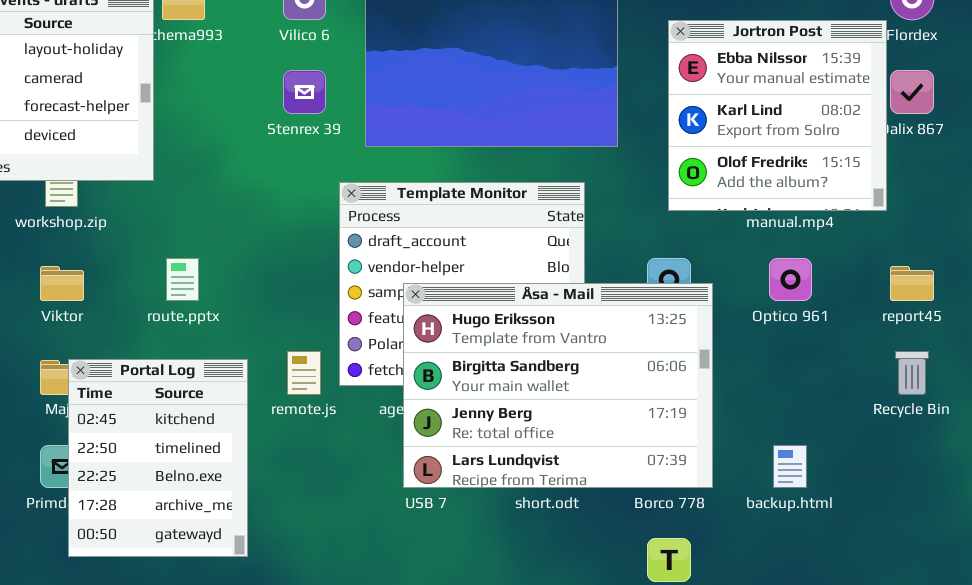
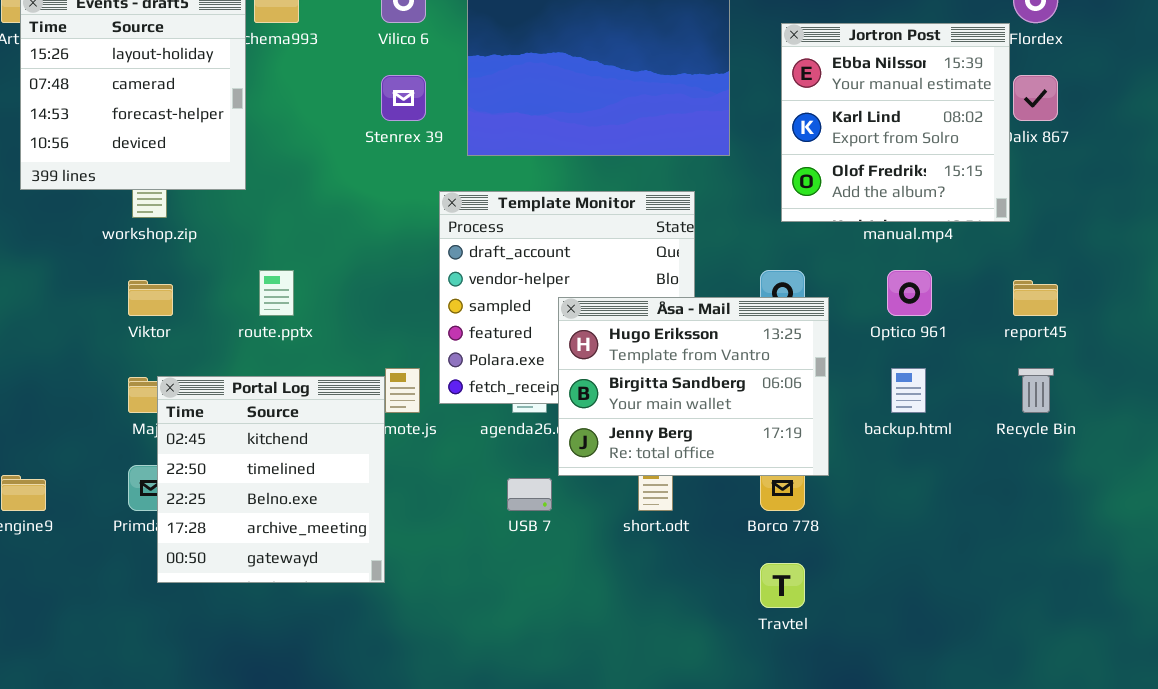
Åsa - Mail: [403,283,713,488] -> [558,297,829,476], resized
Portal Log: [68,359,248,557] -> [157,376,385,583], resized
backup.html: [773,445,807,488] -> [891,368,926,413], moved

